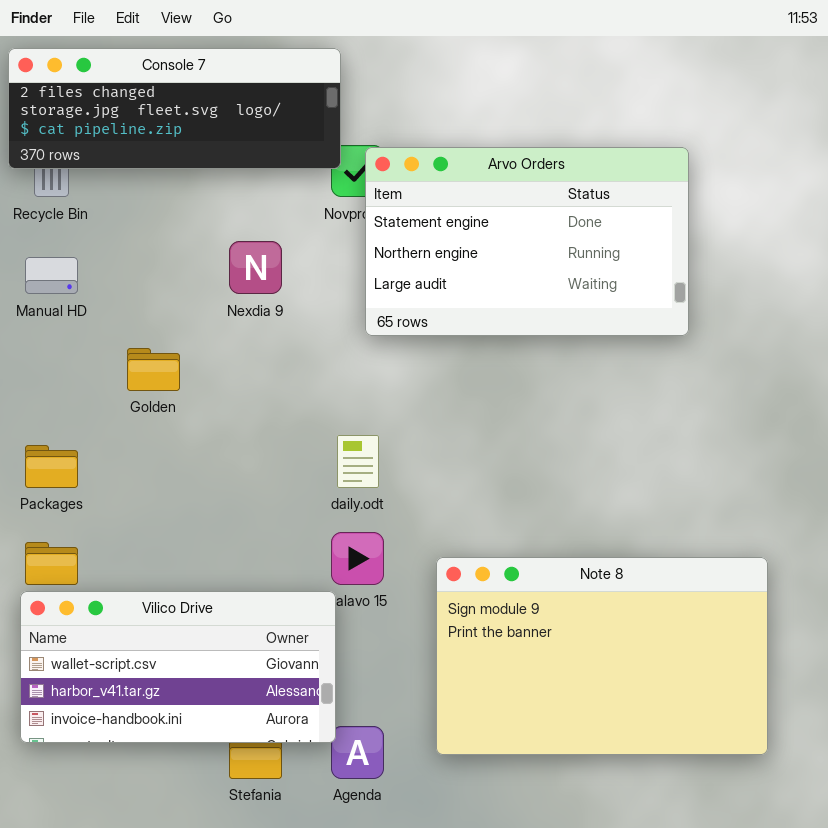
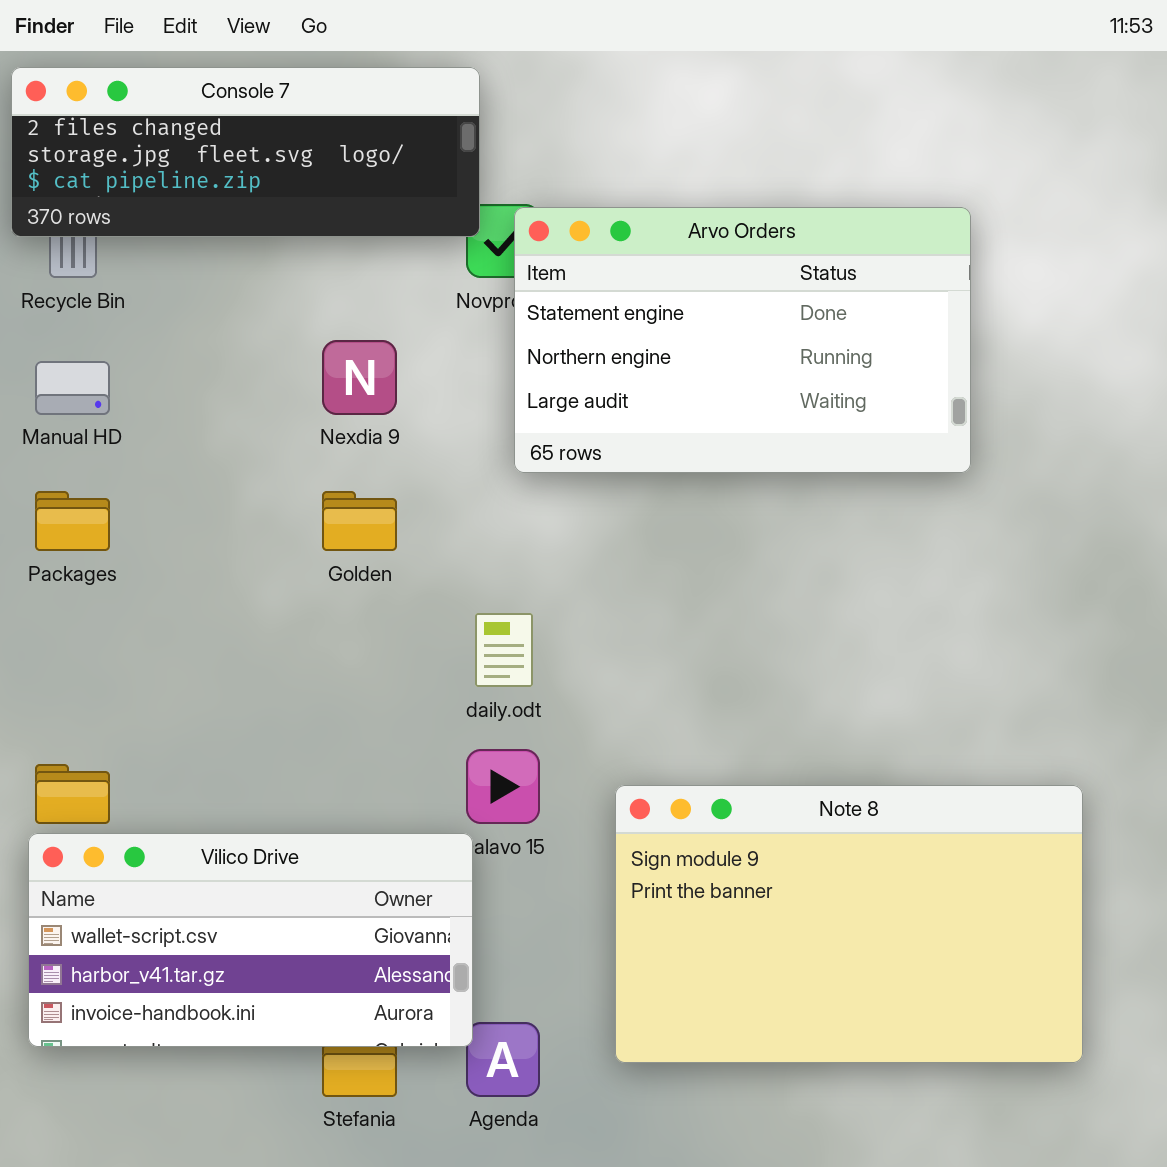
Golden: [127,348,180,391] -> [322,491,397,551], moved
Packages: [25,445,78,488] -> [35,491,110,551], moved

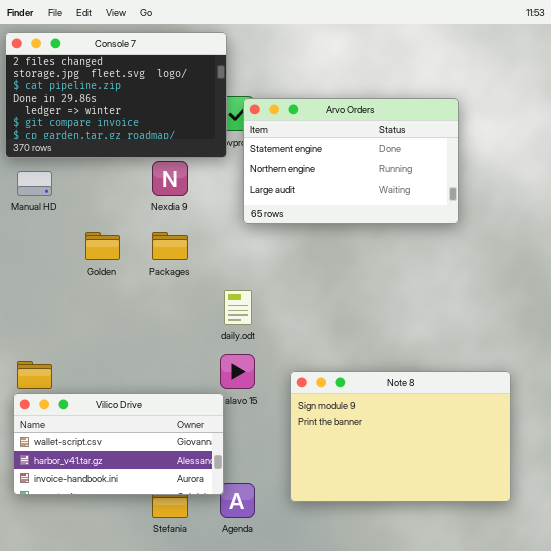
Console 7: [11,67,480,237] -> [5,32,227,158], resized
Packages: [35,491,110,551] -> [152,232,188,260], moved
Golden: [322,491,397,551] -> [85,232,120,260], moved

